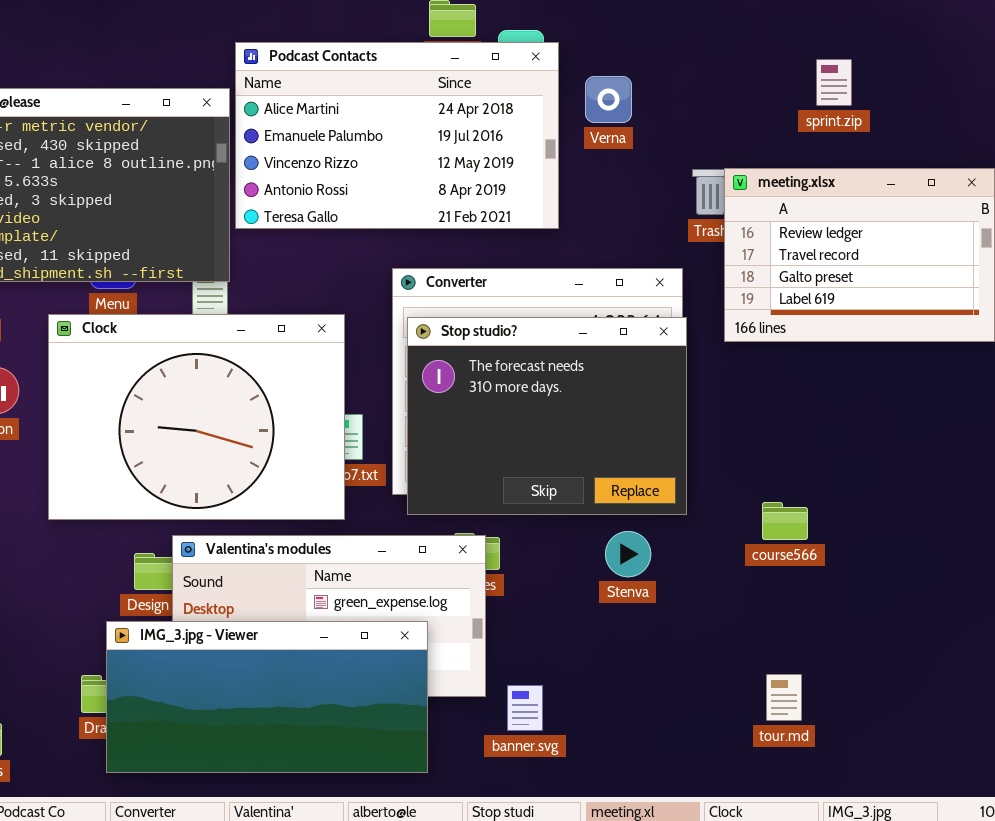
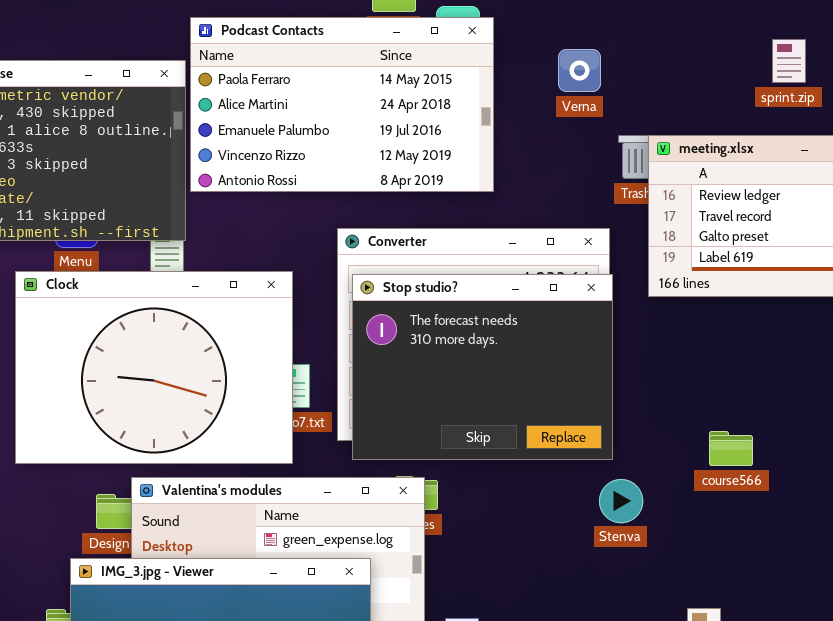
Podcast Contacts: [235,42,559,229] -> [190,17,494,192], scrolled up 1 row
sprint.zip: [816,59,852,106] -> [772,39,806,83], moved
Verna: [585,76,632,123] -> [558,49,601,92], moved
course566: [762,502,808,540] -> [709,431,753,466], moved
Stenva: [605,531,651,577] -> [599,479,643,523], moved

